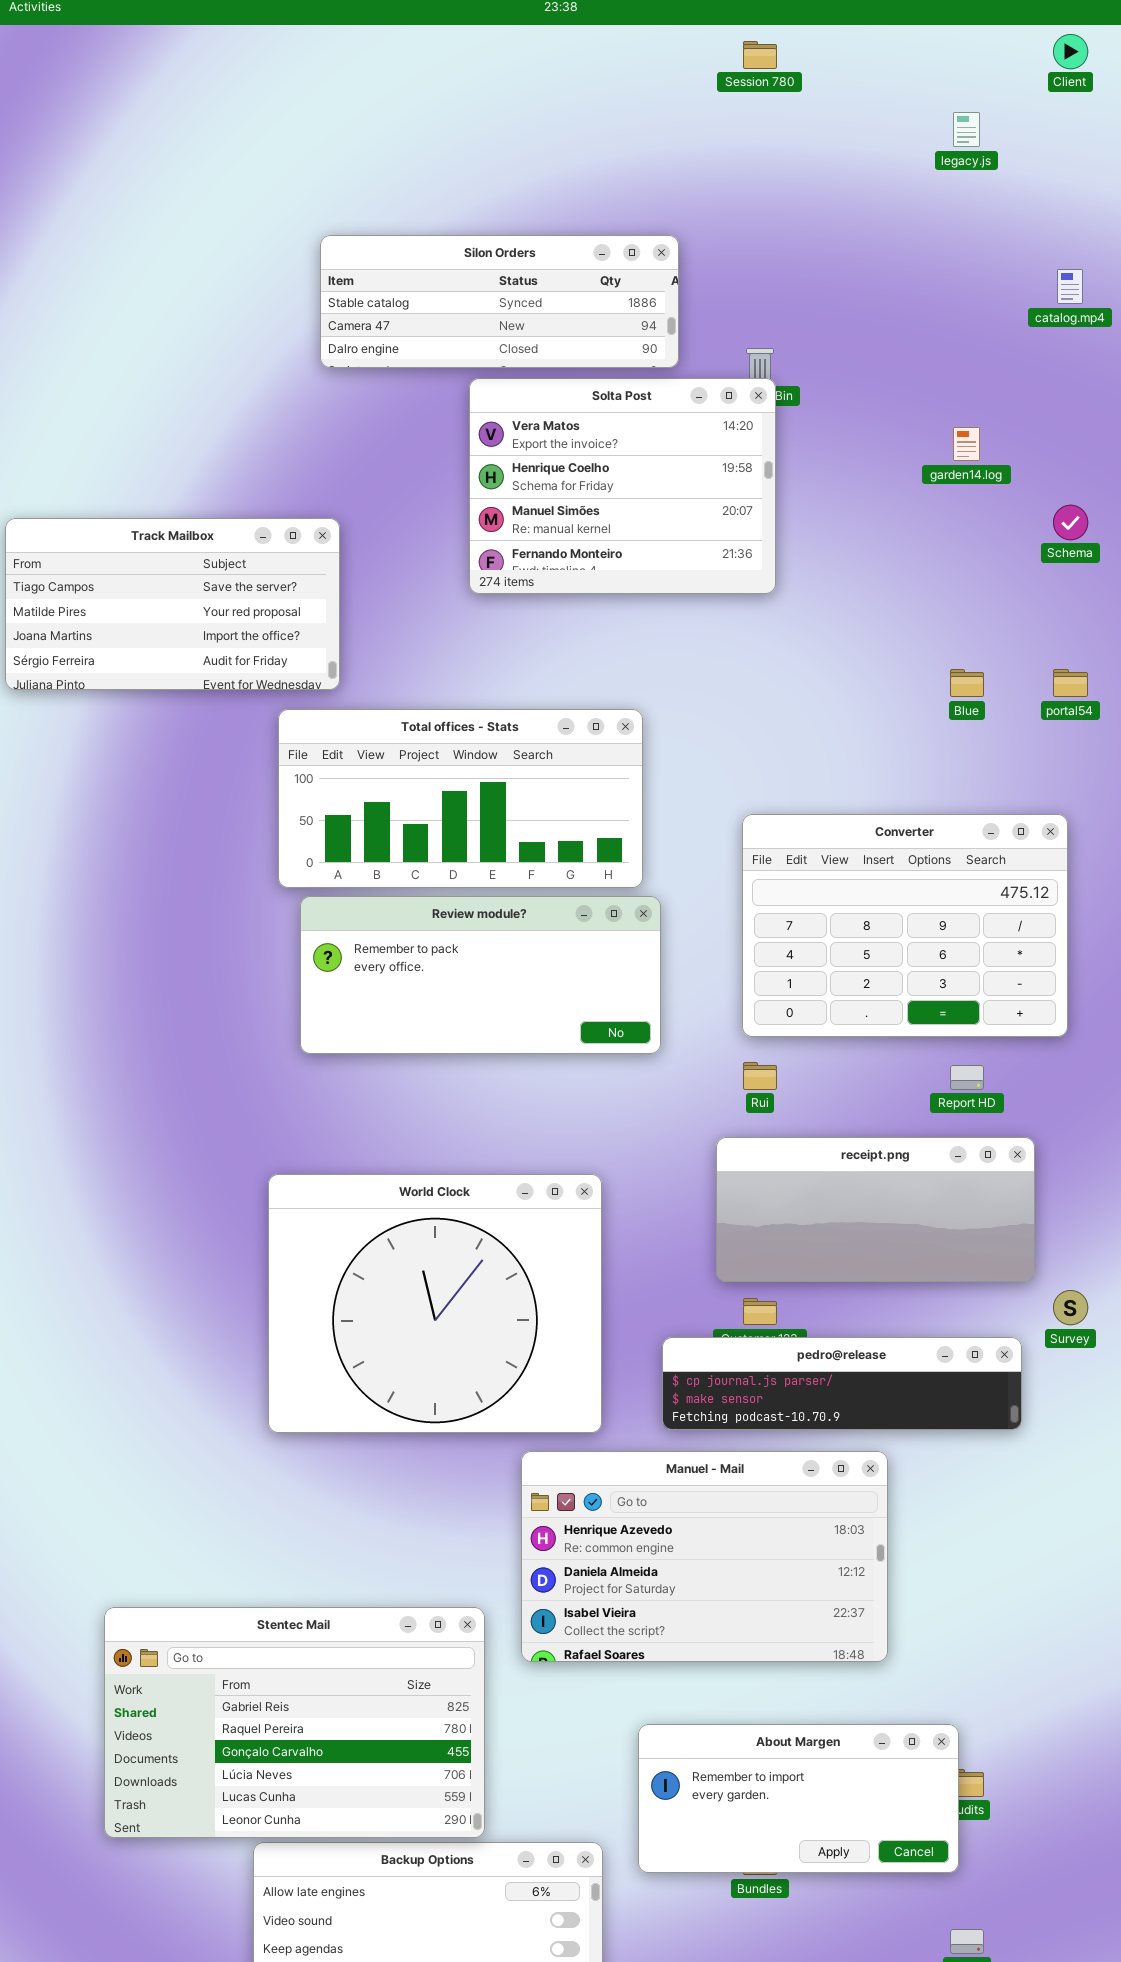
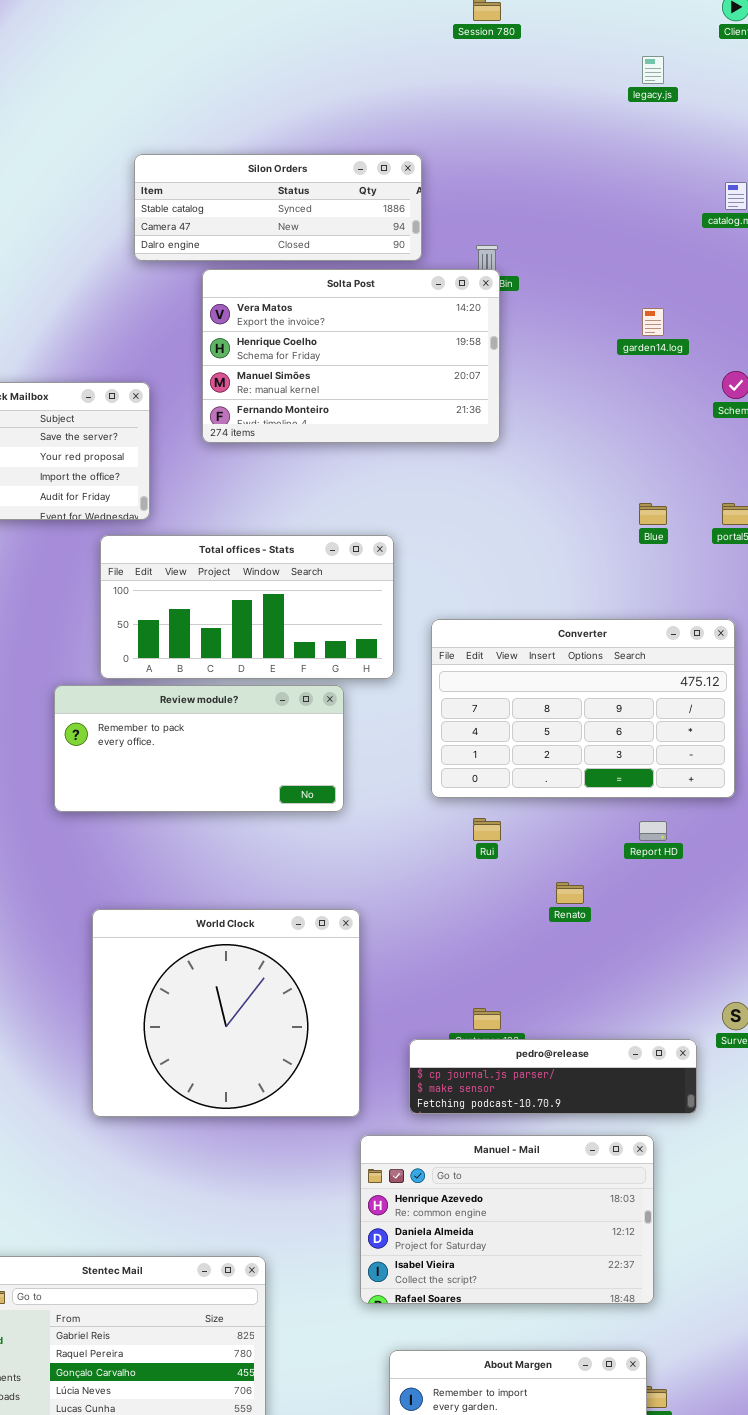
Solta Post: [469,378,776,594] -> [202,269,500,443], resized
Converter: [742,814,1068,1037] -> [431,619,735,798], resized
Review module?: [300,896,661,1054] -> [54,685,344,812], moved
receipt.png: [716,1137,1035,1282] -> none, closed
Manuel - Mail: [521,1451,888,1662] -> [360,1135,654,1304], moved

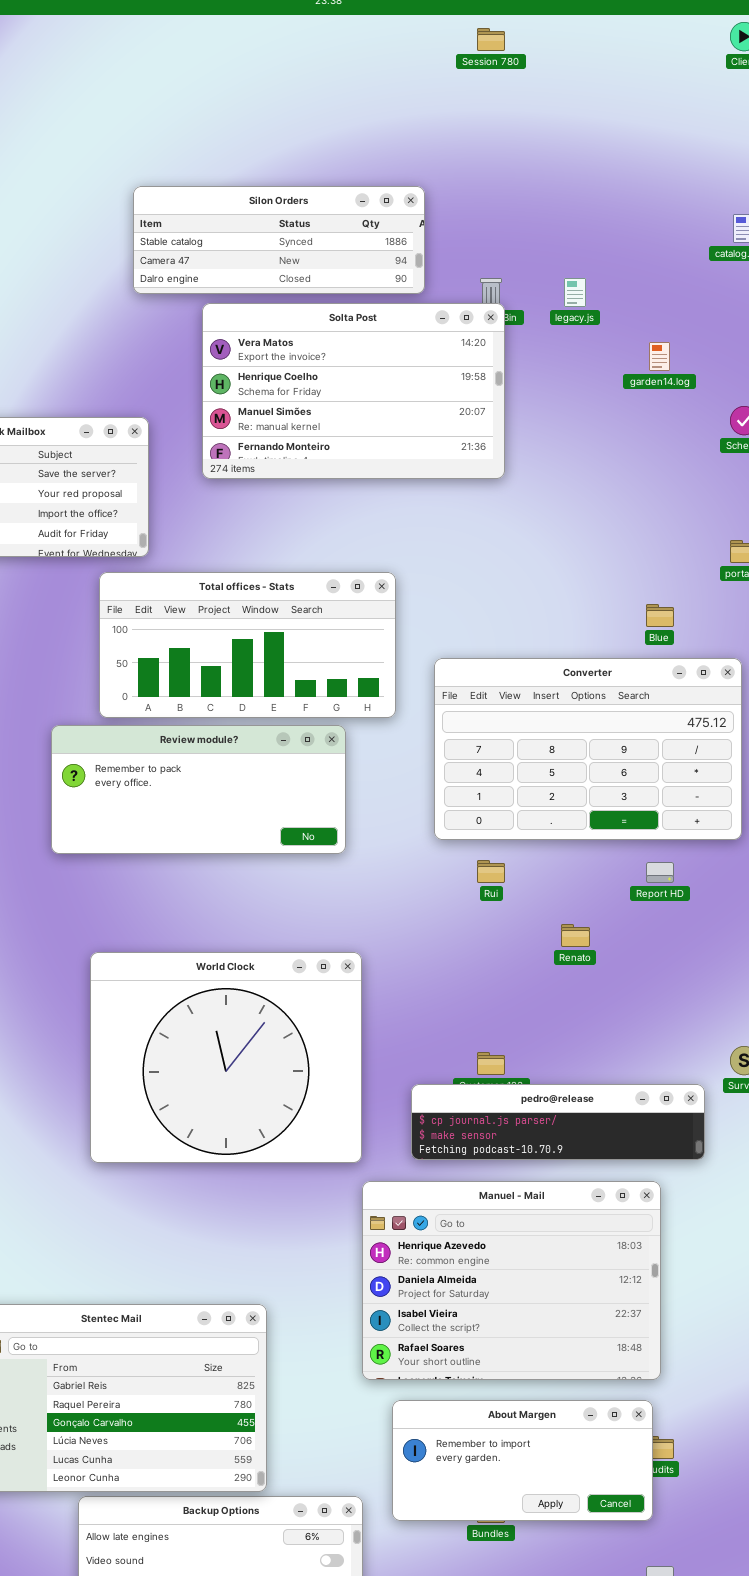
legacy.js: [642,56,664,84] -> [564,278,586,307], moved
Blue: [639,503,667,525] -> [646,604,674,627], moved
Manuel - Mail: [360,1135,654,1304] -> [362,1181,661,1380], resized

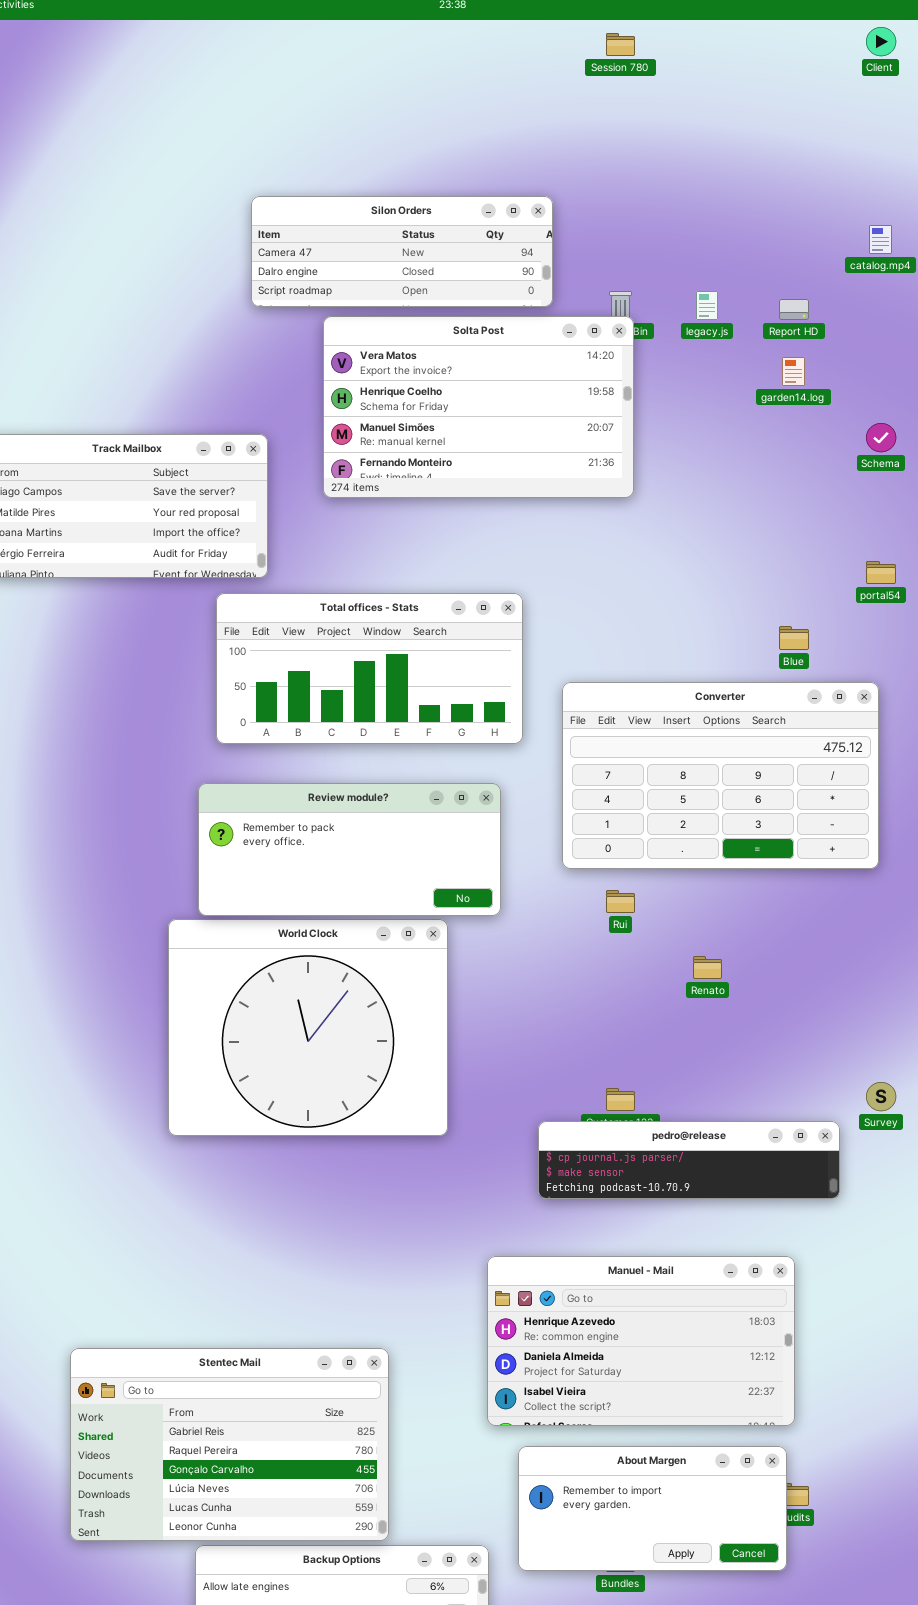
Silon Orders: [133,186,425,294] -> [251,196,553,307], scrolled down 1 row
Review module?: [51,725,346,854] -> [198,783,501,916], moved
Report HD: [646,862,674,883] -> [779,299,809,320], moved
World Clock: [90,952,362,1163] -> [168,919,448,1136], moved
Manuel - Mail: [362,1181,661,1380] -> [487,1256,795,1426], resized

